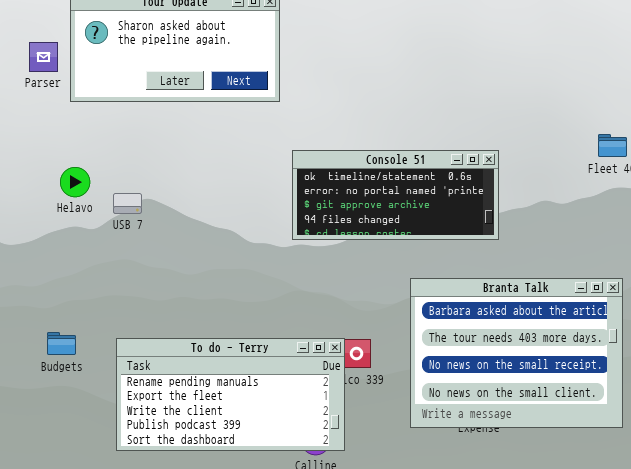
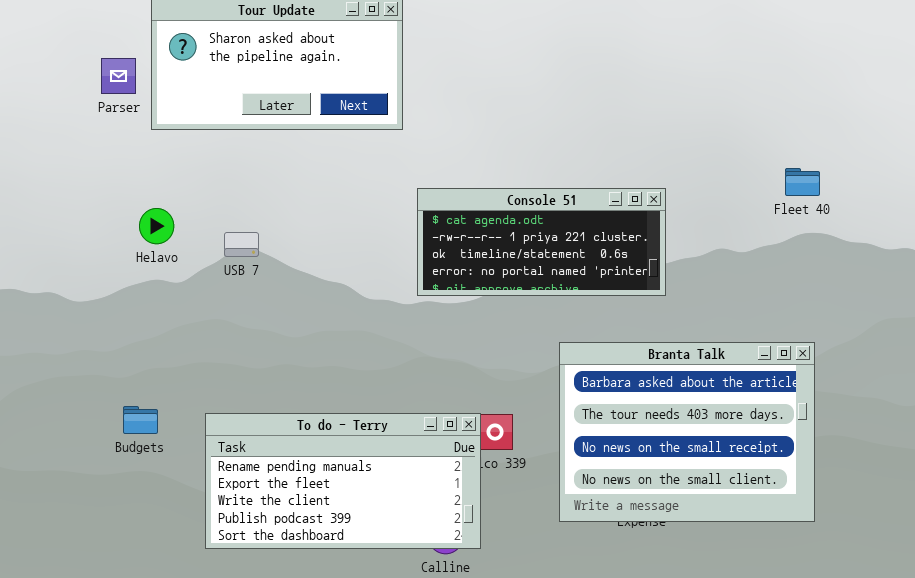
Console 51: [292,150,499,240] -> [417,188,666,296], scrolled up 2 rows
USB 7: [113,193,142,214] -> [224,232,259,257], moved

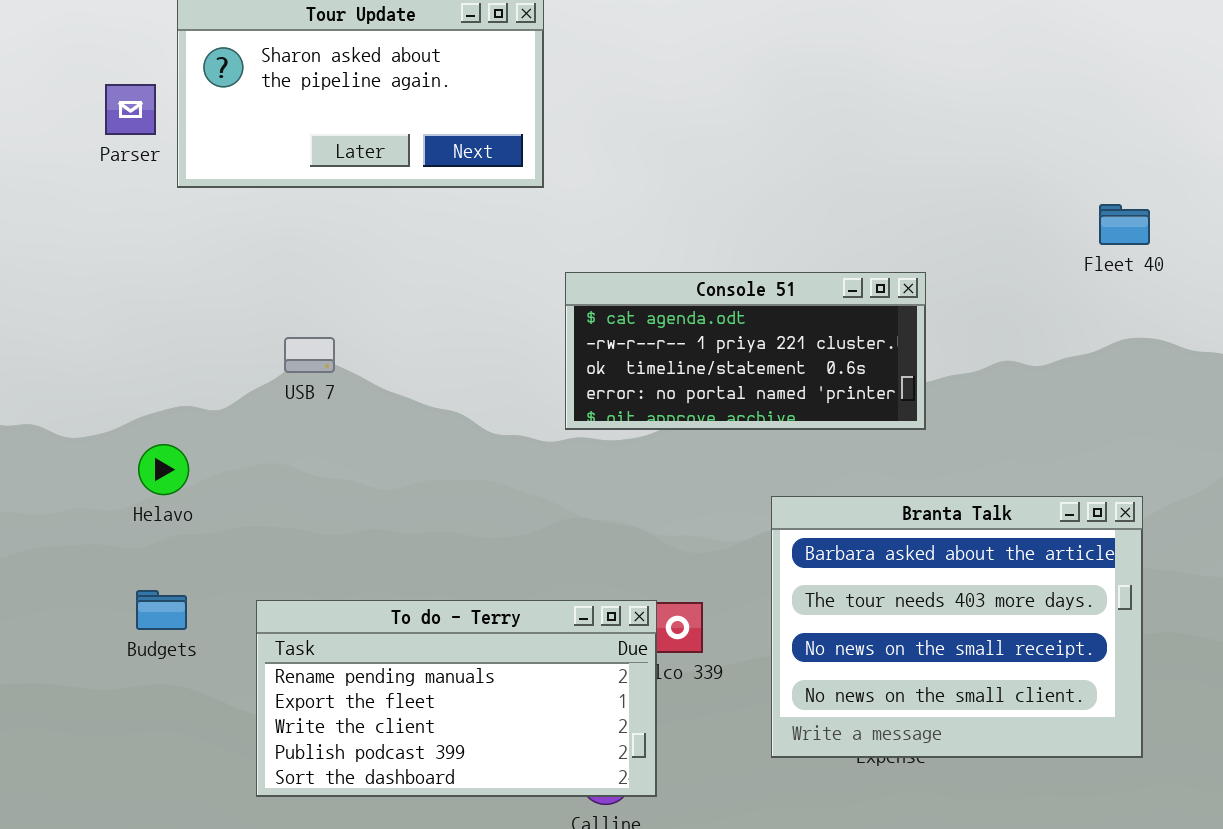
Fleet 40: [785,168,820,196] -> [1099,204,1150,245], moved
Helavo: [139,208,174,244] -> [138,444,189,495], moved

